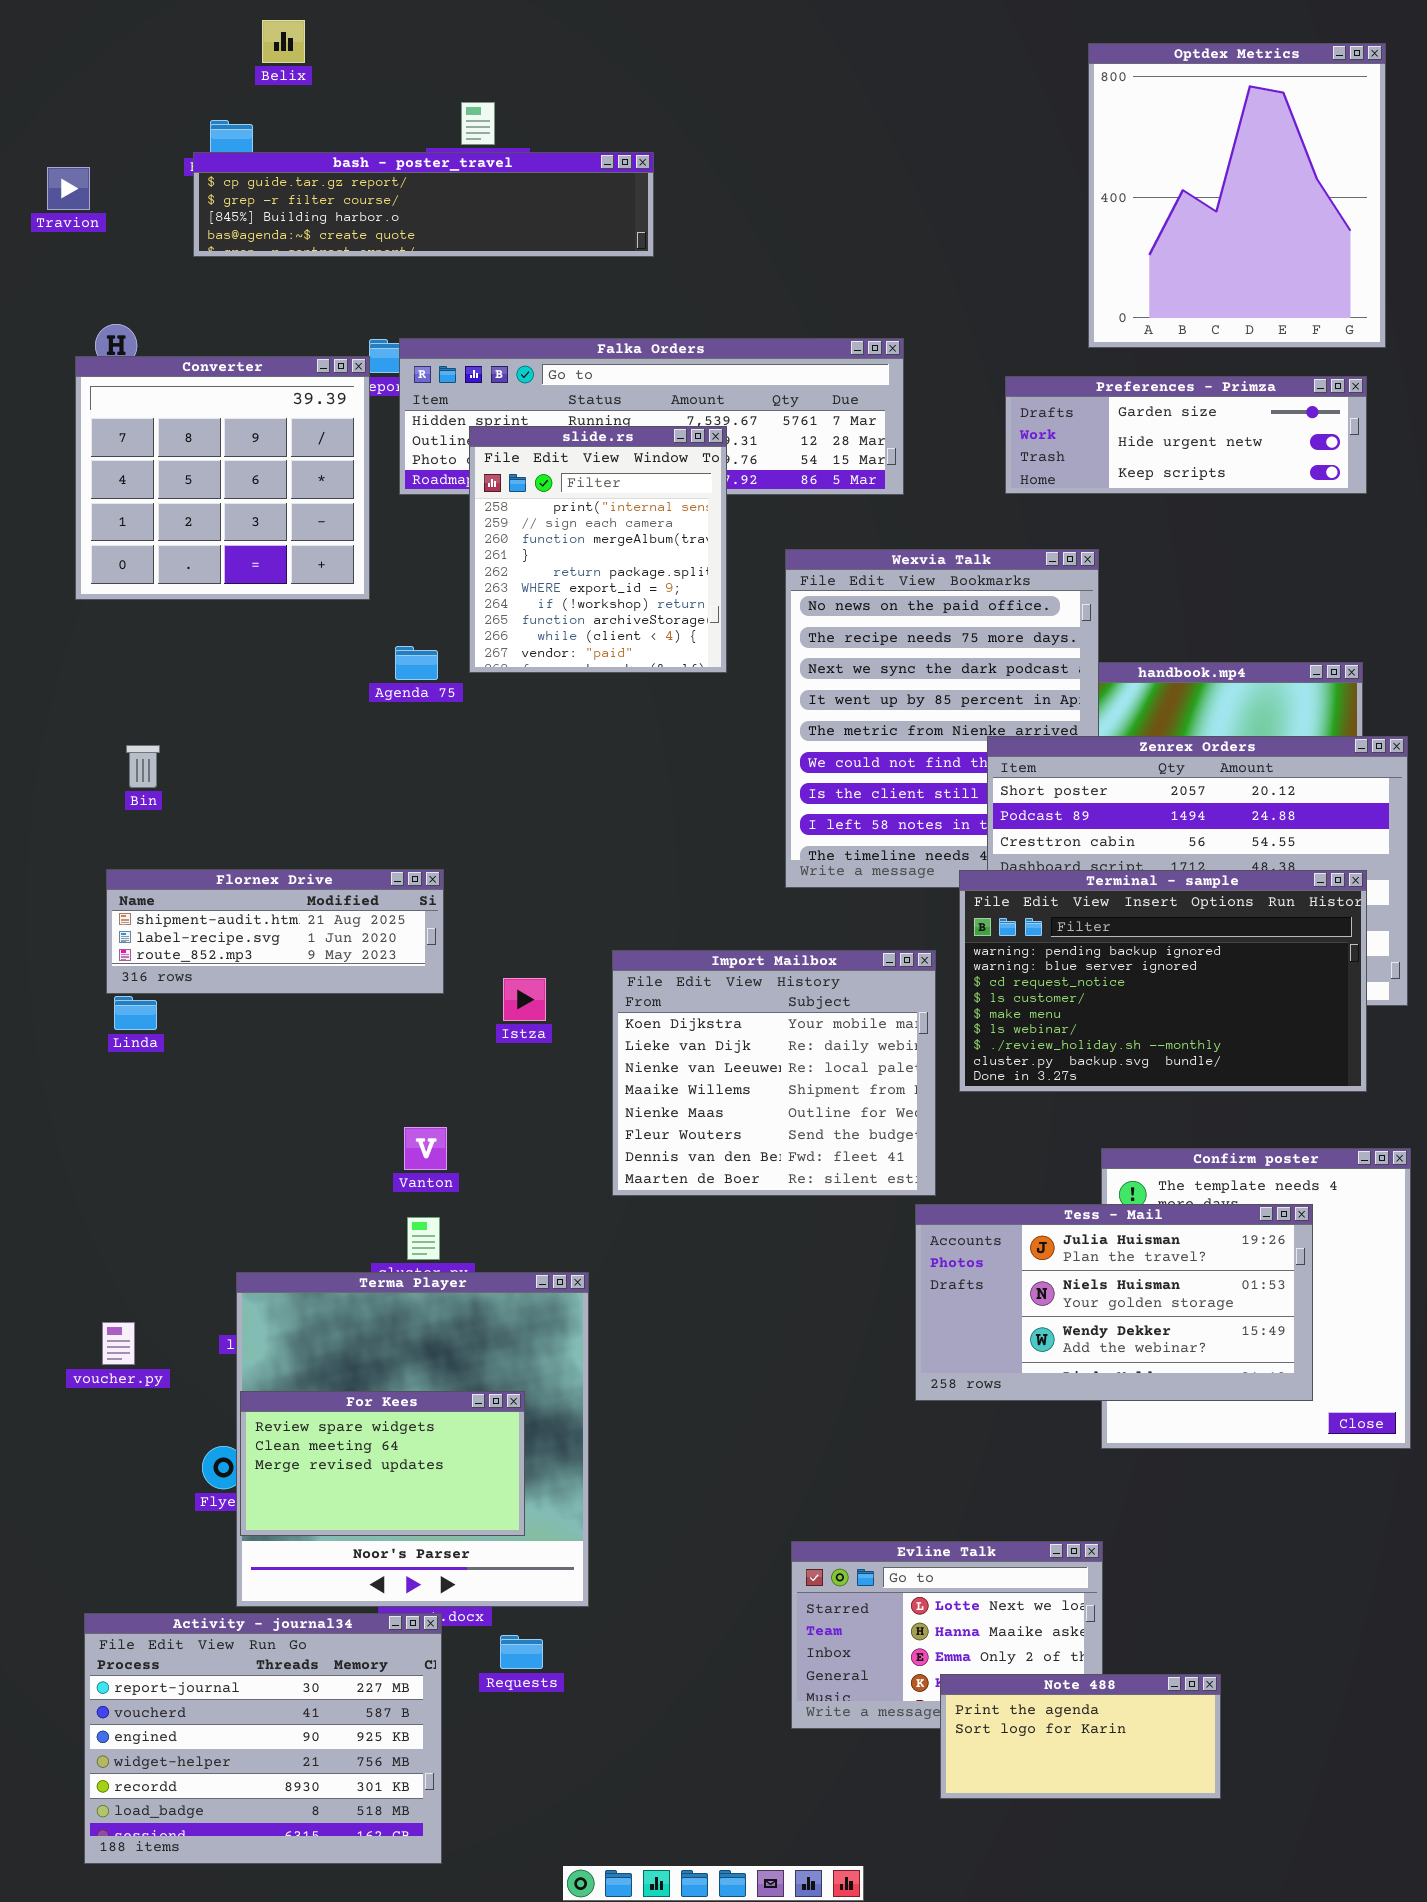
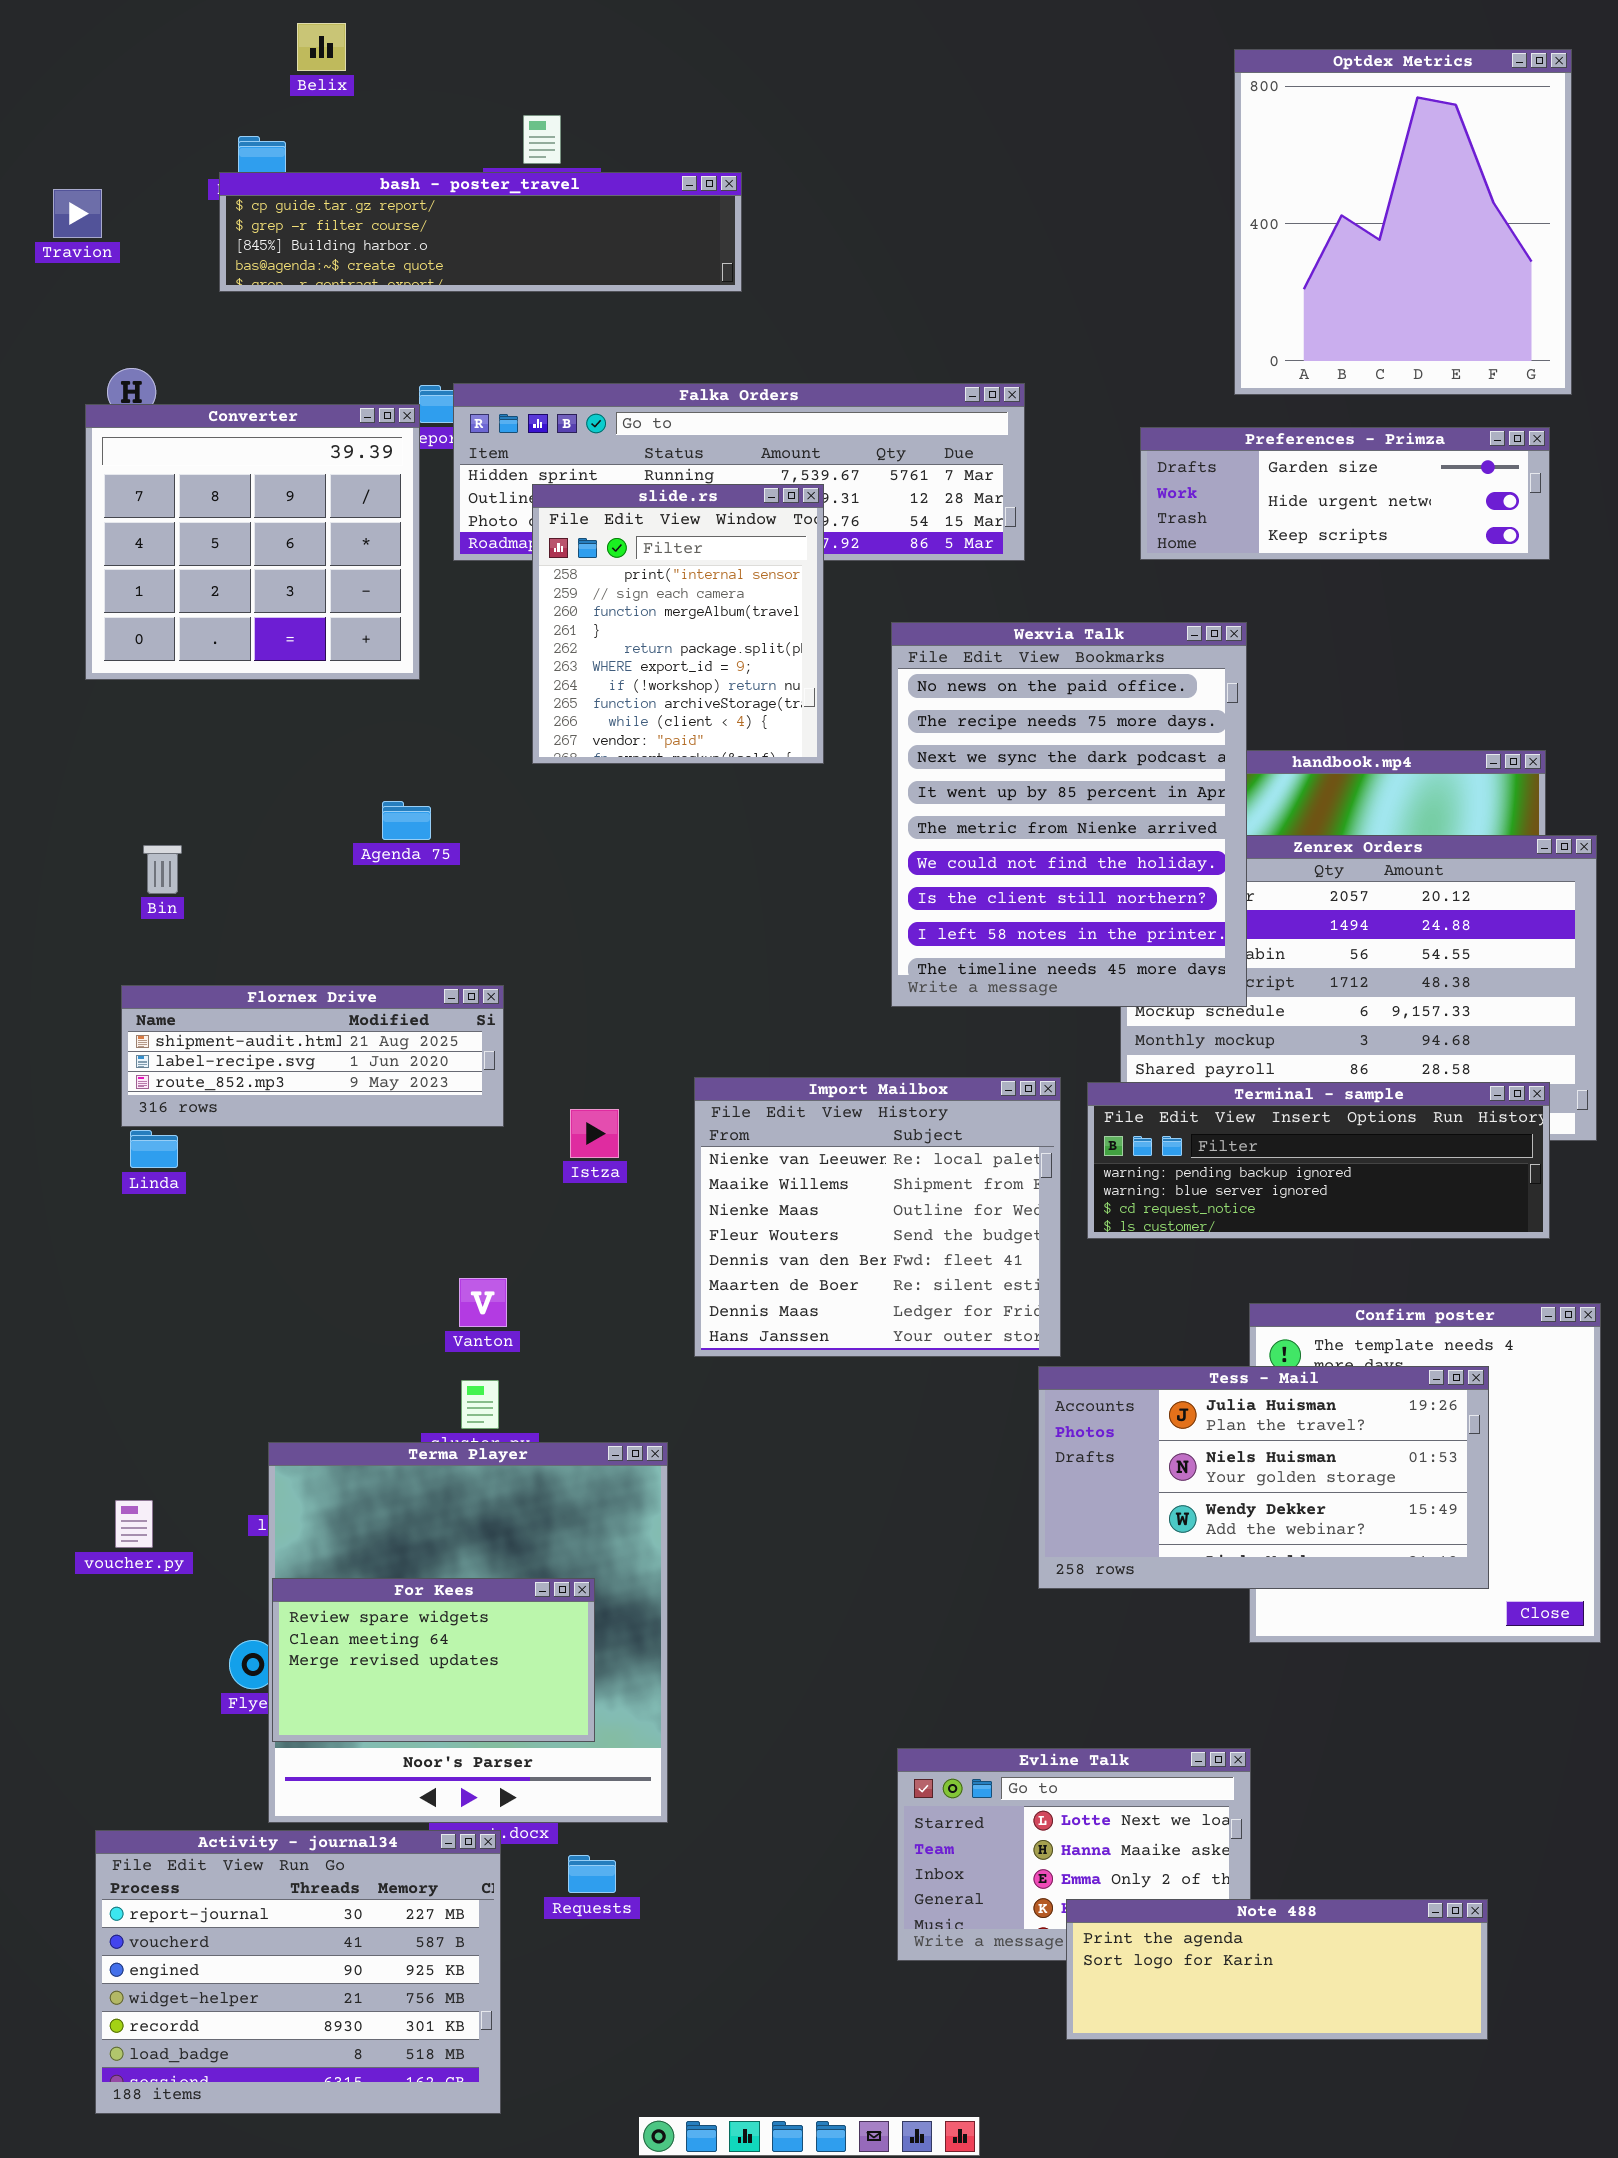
Wexvia Talk: [785,549,1099,888] -> [891,622,1247,1007], raised
Agenda 75: [395,646,438,680] -> [382,801,431,840], moved
Terminal - sample: [959,870,1367,1092] -> [1087,1082,1550,1239], resized
Import Mailbox: [612,950,936,1196] -> [694,1077,1061,1357], scrolled down 2 rows
Note 488: [940,1674,1221,1799] -> [1066,1899,1488,2040], resized

